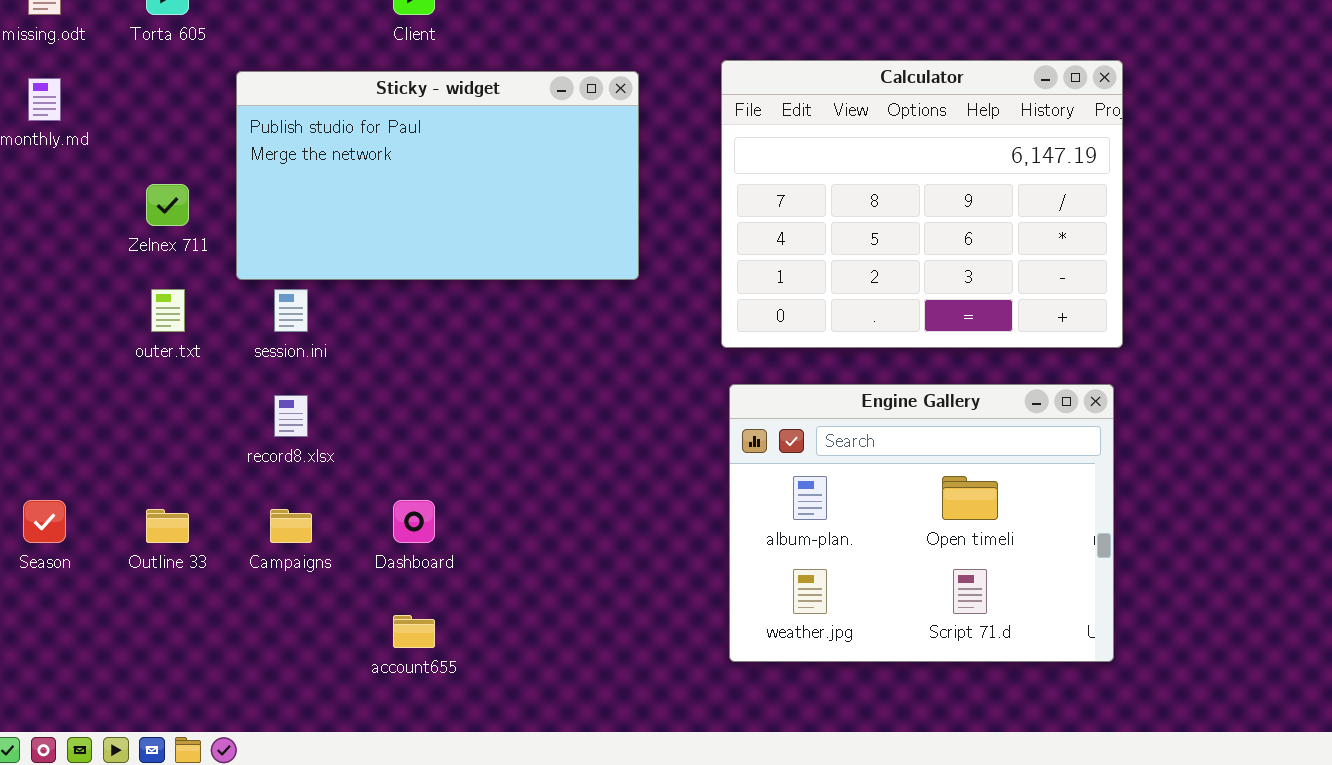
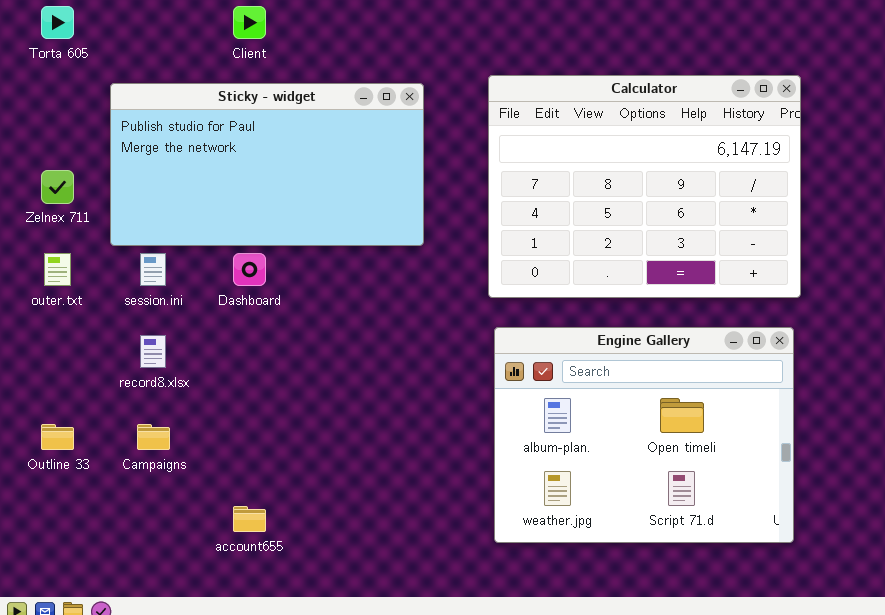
Dashboard: [393,500,435,543] -> [233,253,266,286], moved

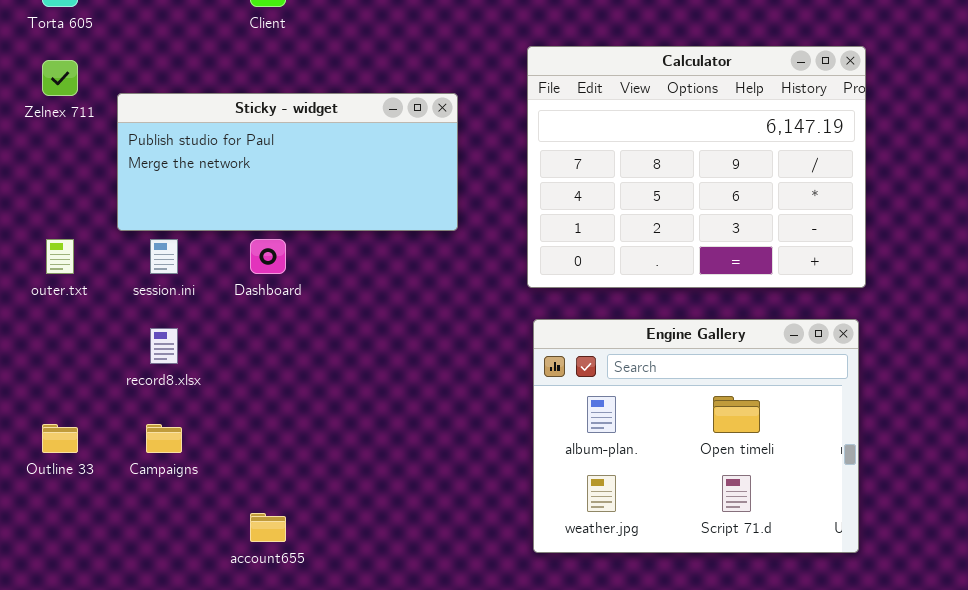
Sticky - widget: [110,83,424,246] -> [117,93,458,231], resized
Zelnex 711: [41,170,74,204] -> [42,60,78,96], moved

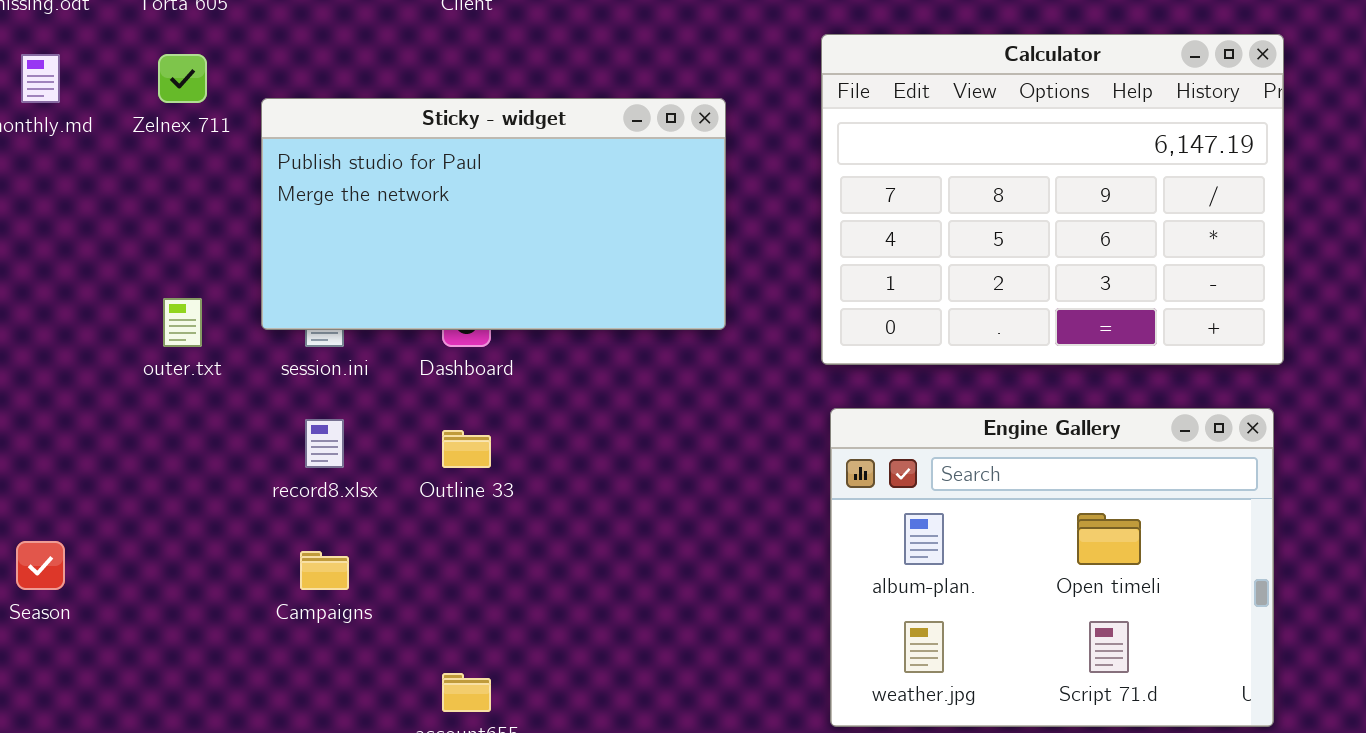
Sticky - widget: [117,93,458,231] -> [261,98,726,330], resized
Outline 33: [42,424,78,453] -> [442,430,491,468], moved

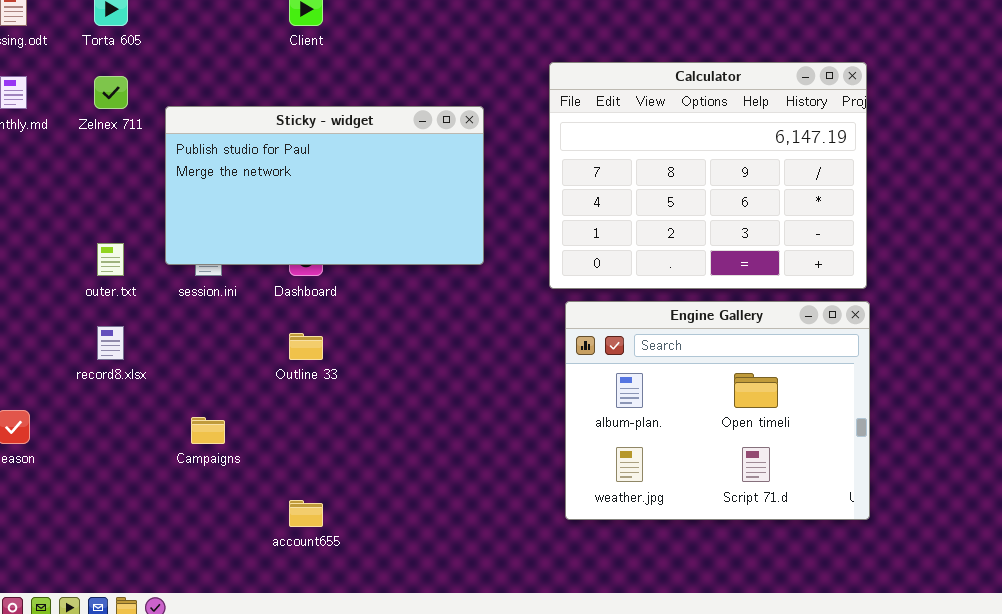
Engine Gallery: [830,408,1274,727] -> [565,301,870,520], moved
record8.xlsx: [305,419,344,468] -> [97,326,124,360], moved

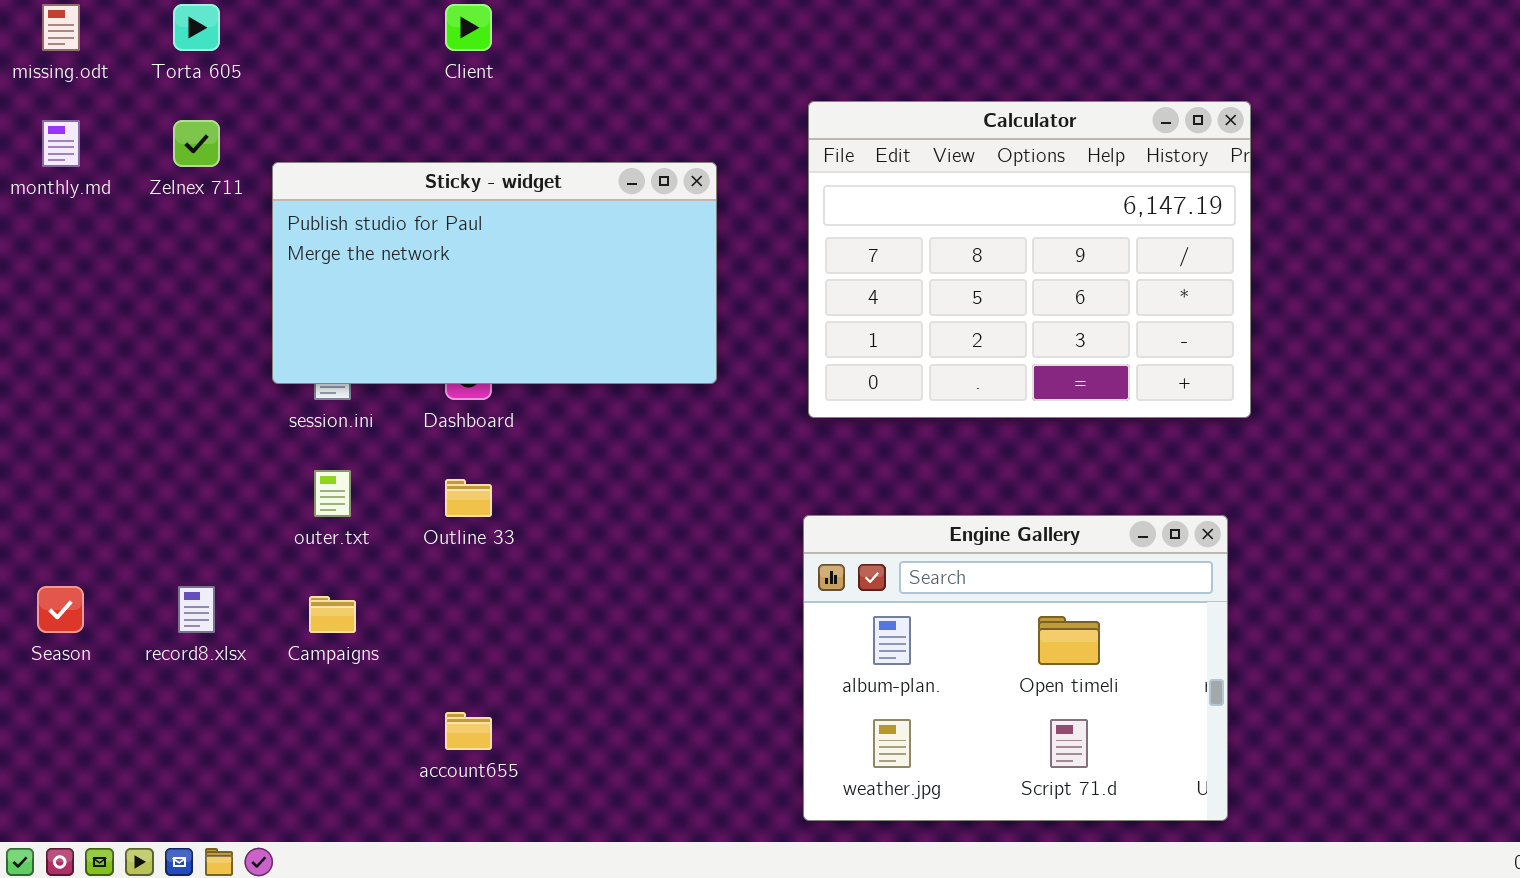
outer.txt: [97,243,124,276] -> [314,470,351,517], moved
Engine Gallery: [565,301,870,520] -> [803,515,1228,821], moved
record8.xlsx: [97,326,124,360] -> [178,586,215,633], moved

